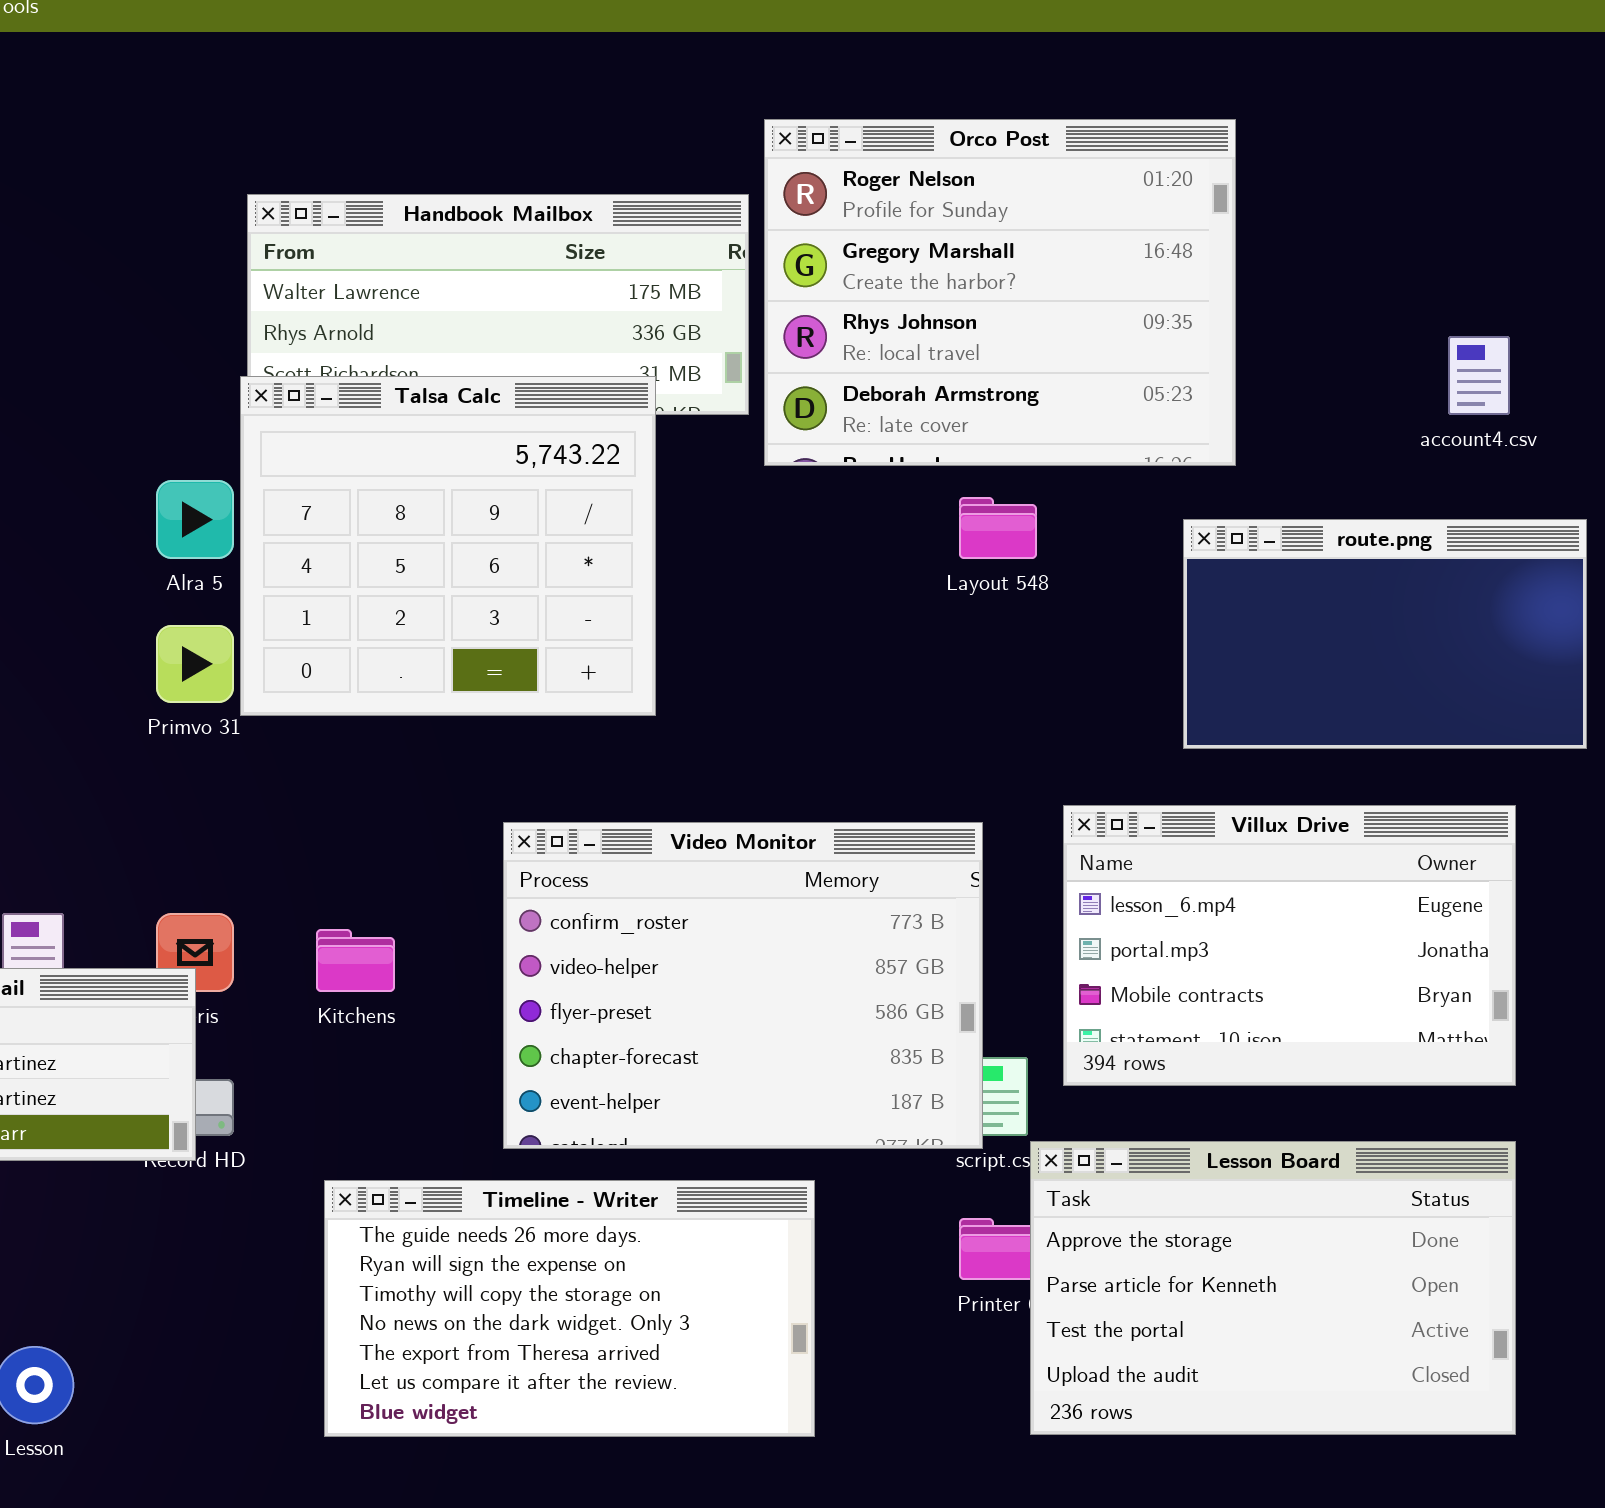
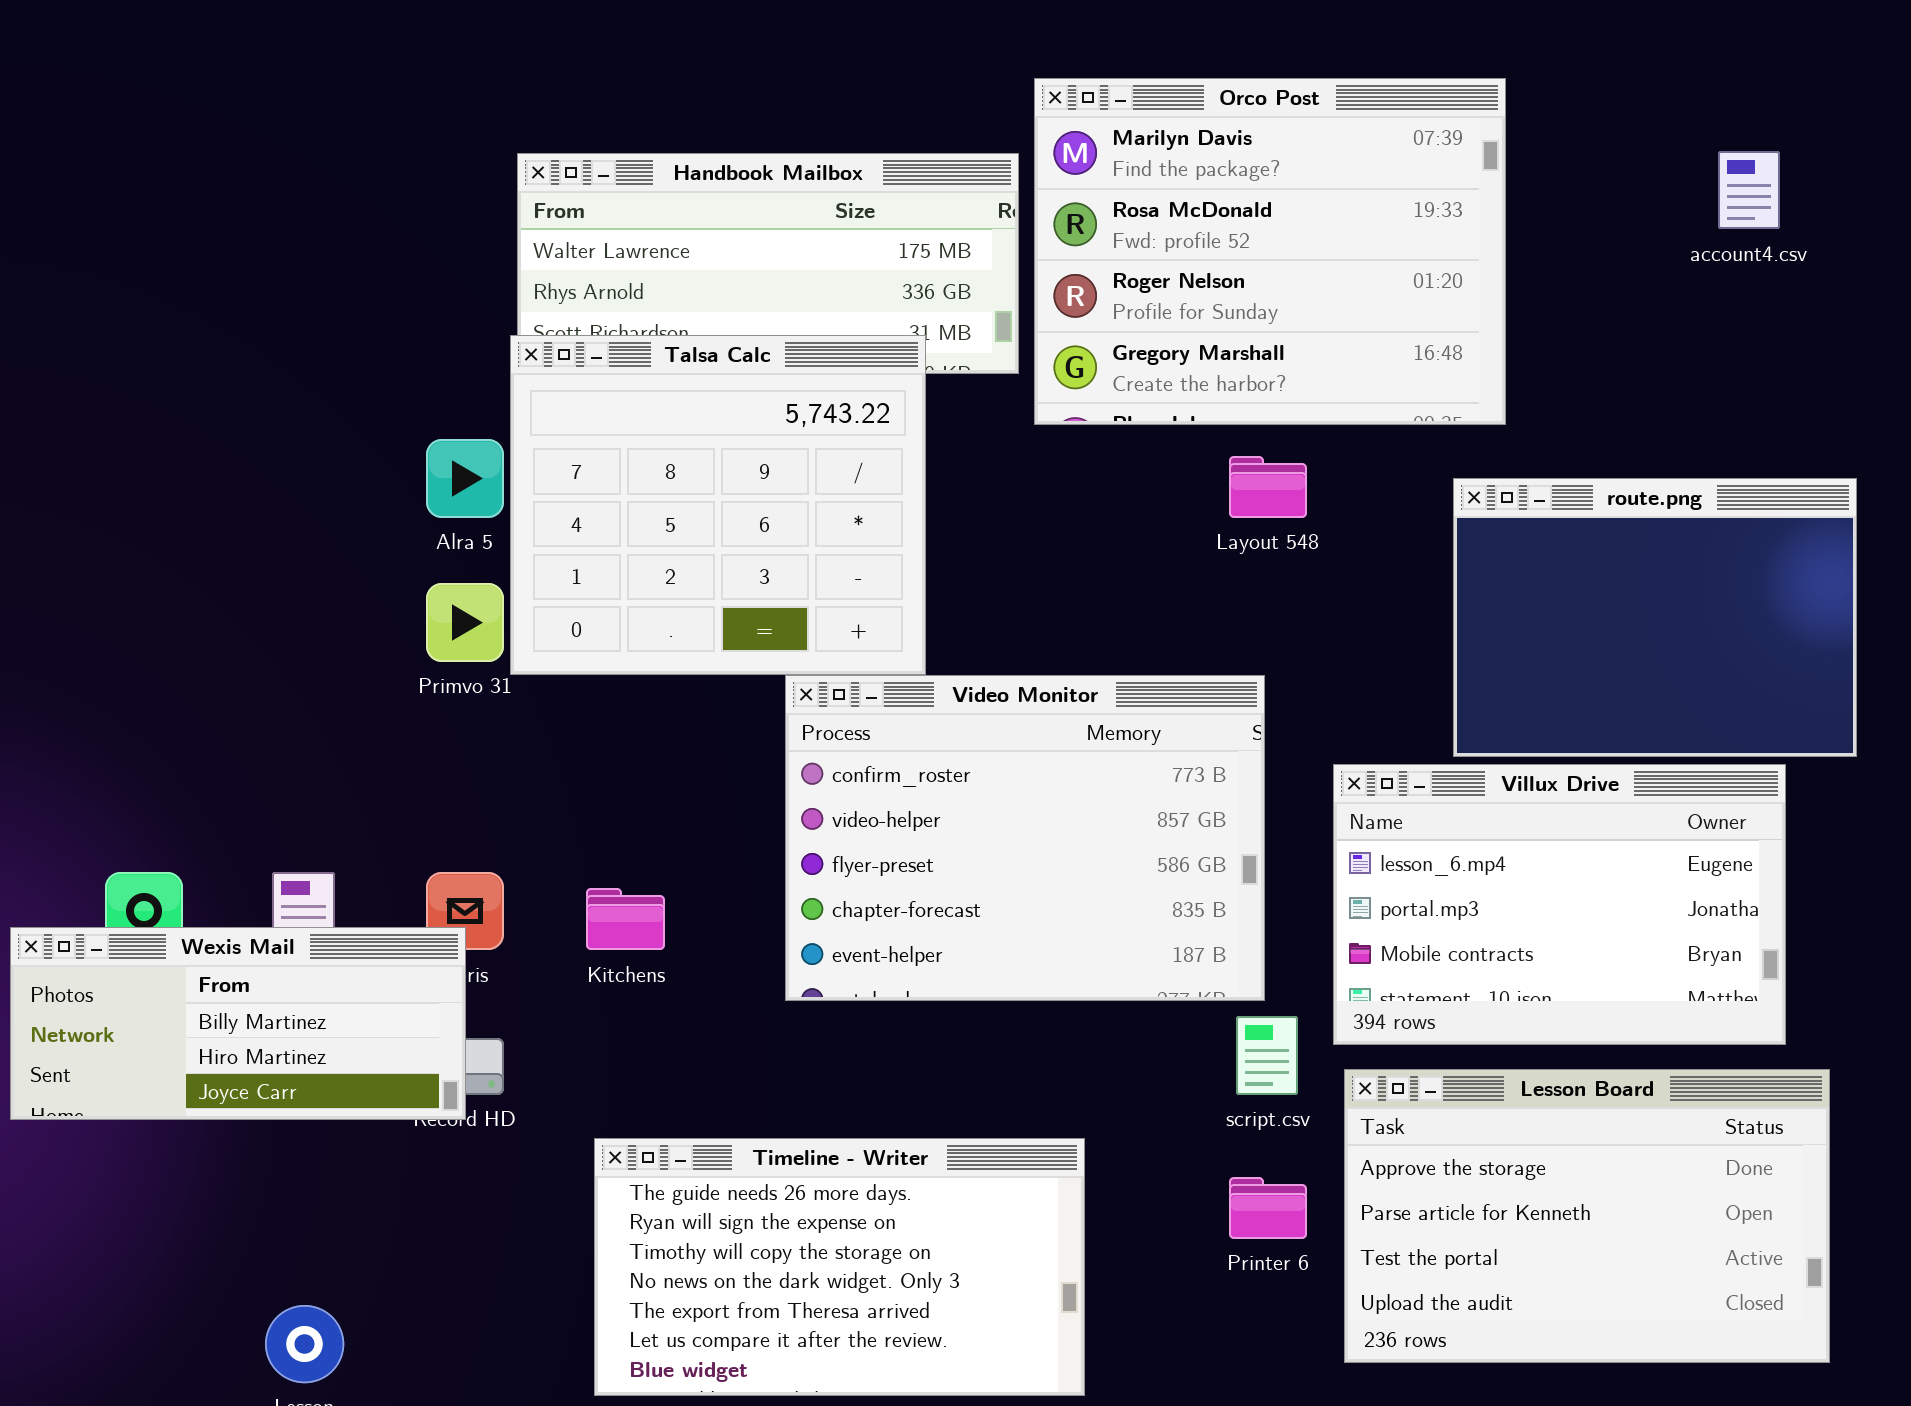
Orco Post: [764,119,1236,466] -> [1034,78,1506,425], scrolled up 2 rows
account4.csv: [1448,336,1510,415] -> [1718,151,1780,229], moved
route.png: [1183,519,1587,749] -> [1453,478,1857,757], resized
Video Monitor: [503,822,983,1149] -> [785,675,1265,1001], moved
Lesson Board: [1030,1141,1516,1435] -> [1344,1069,1830,1363], moved

